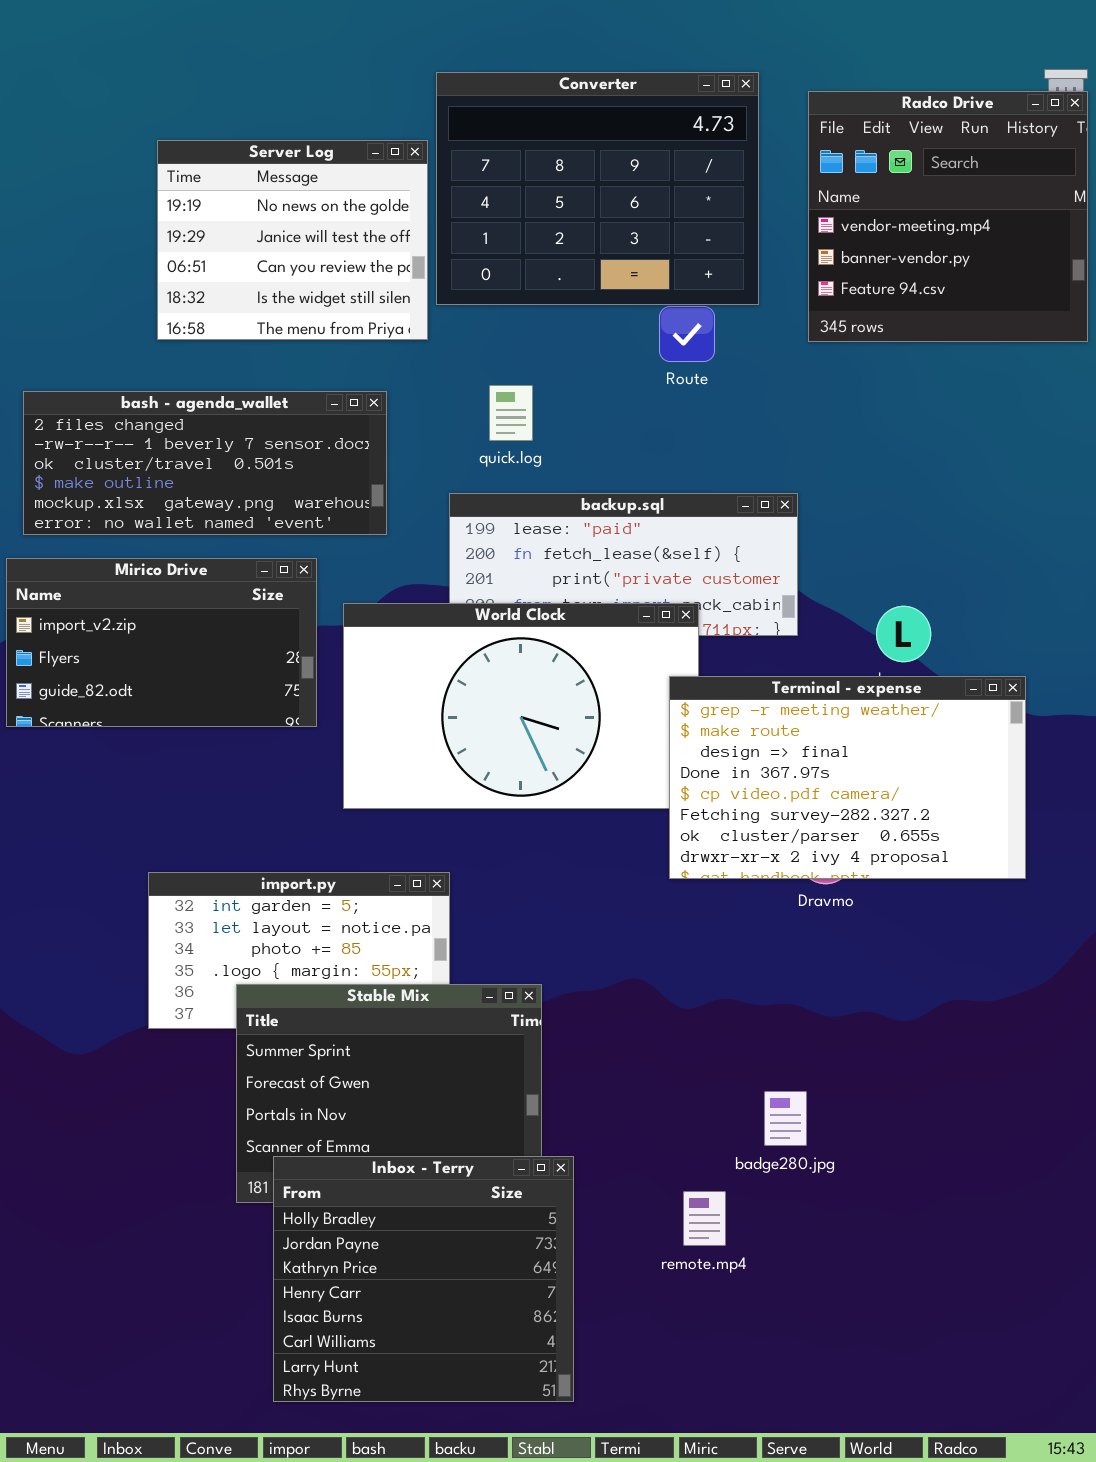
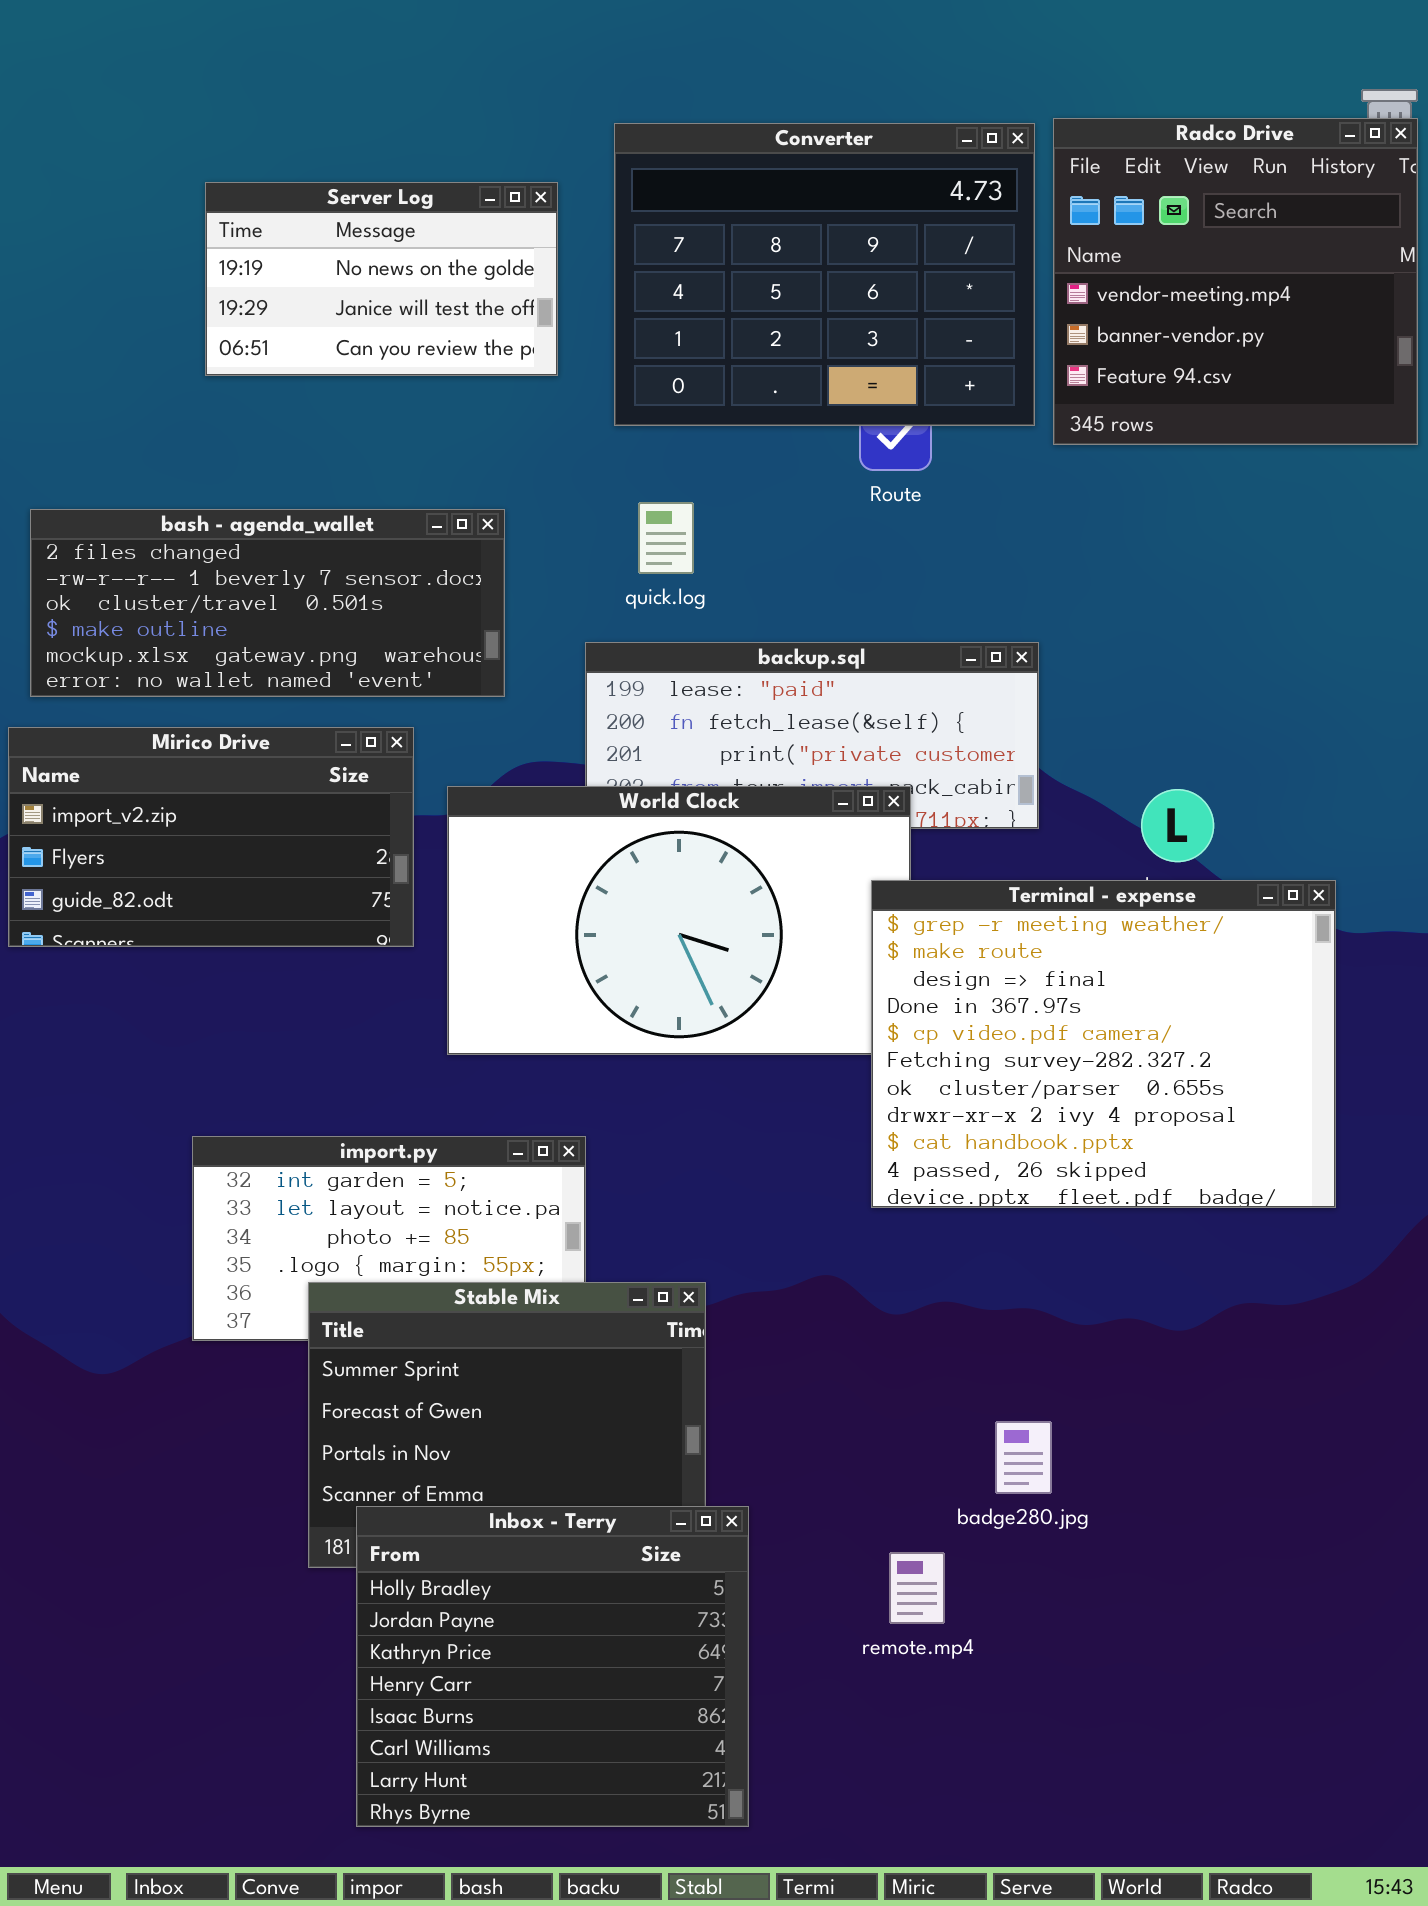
Converter: [436,72,759,305] -> [614,123,1035,426], moved
Server Log: [157,140,428,340] -> [205,182,558,376], resized
Terminal - expense: [669,676,1026,879] -> [871,880,1336,1208], resized

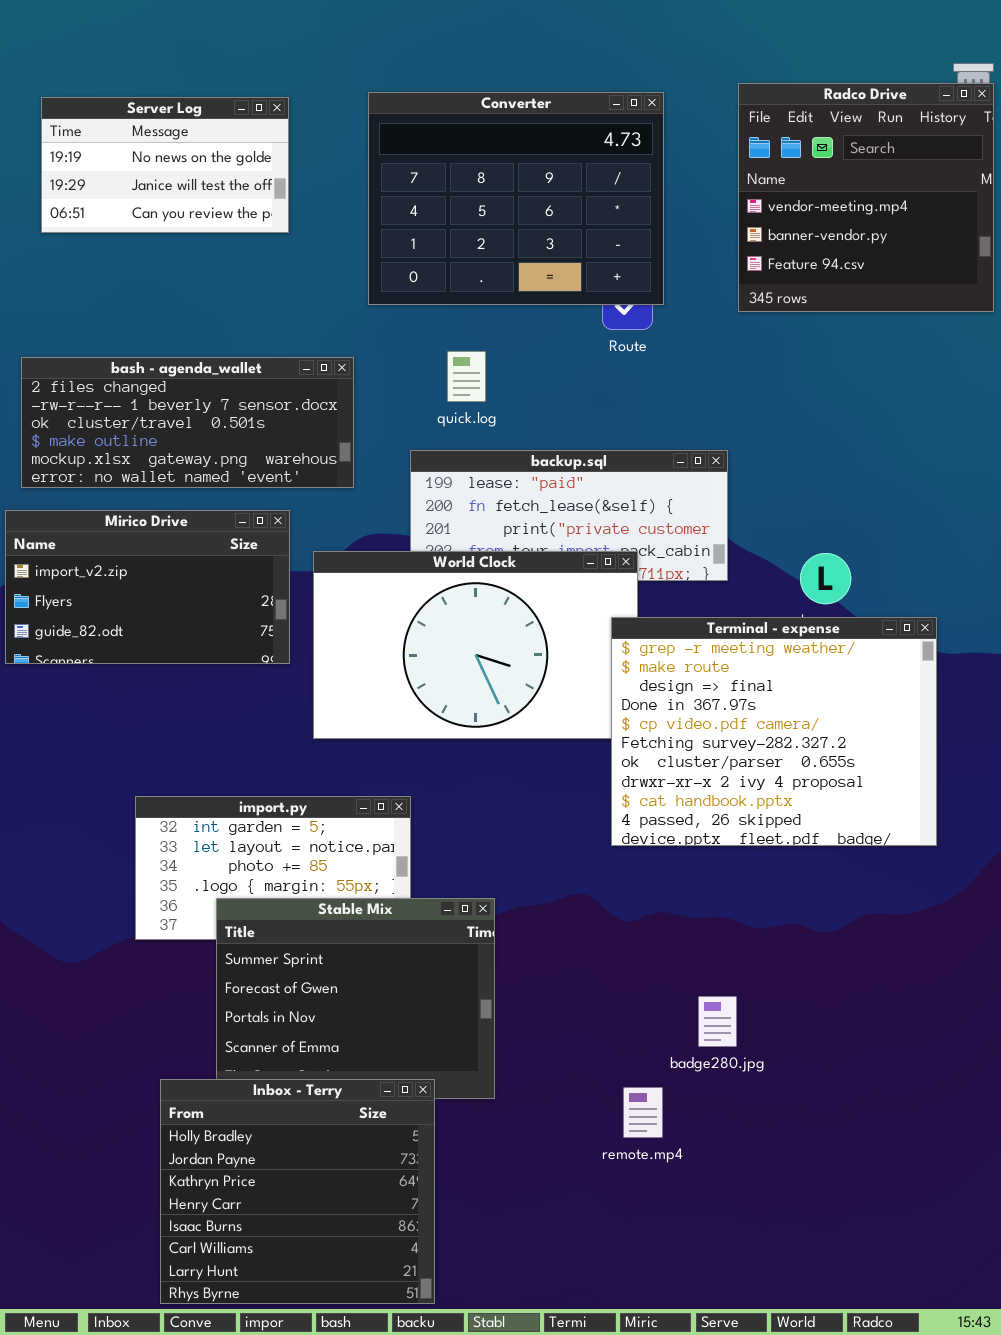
Converter: [614,123,1035,426] -> [368,92,664,305], moved
Server Log: [205,182,558,376] -> [41,97,289,233], moved
Inbox - Terry: [356,1506,749,1827] -> [160,1079,435,1304], moved

